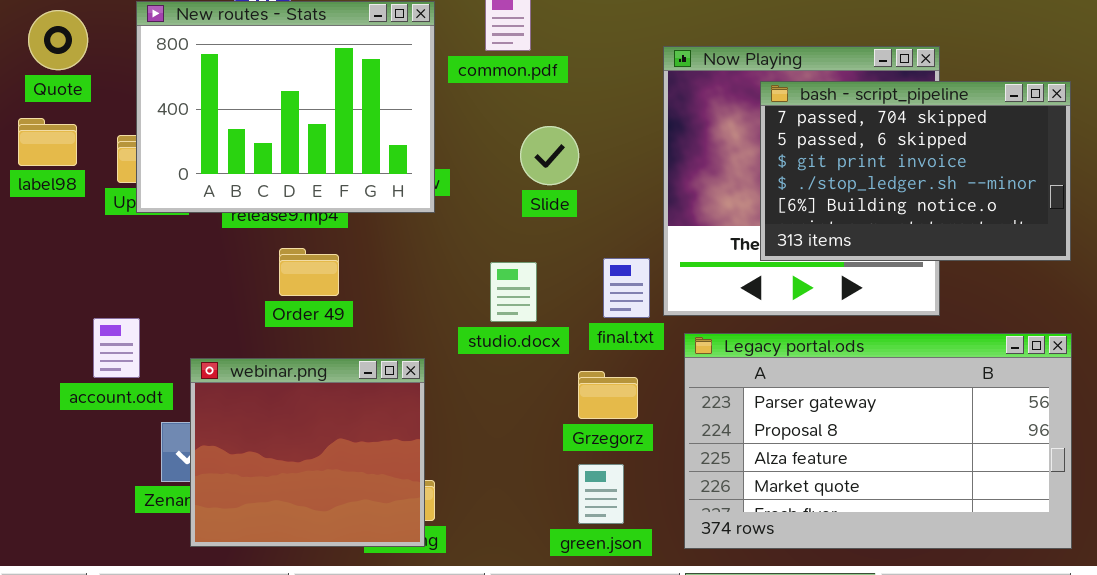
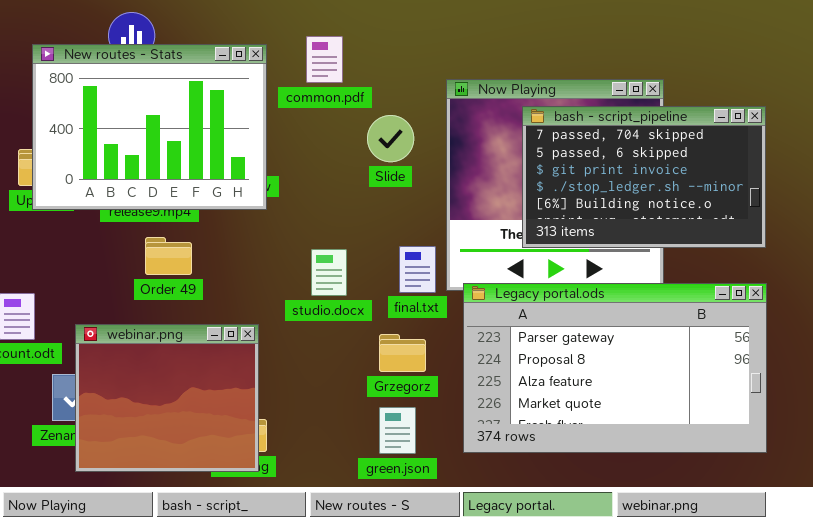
Slide: [520,126,579,185] -> [367,115,414,162], moved
Legacy portal.ods: [684,333,1072,549] -> [463,283,767,453], moved

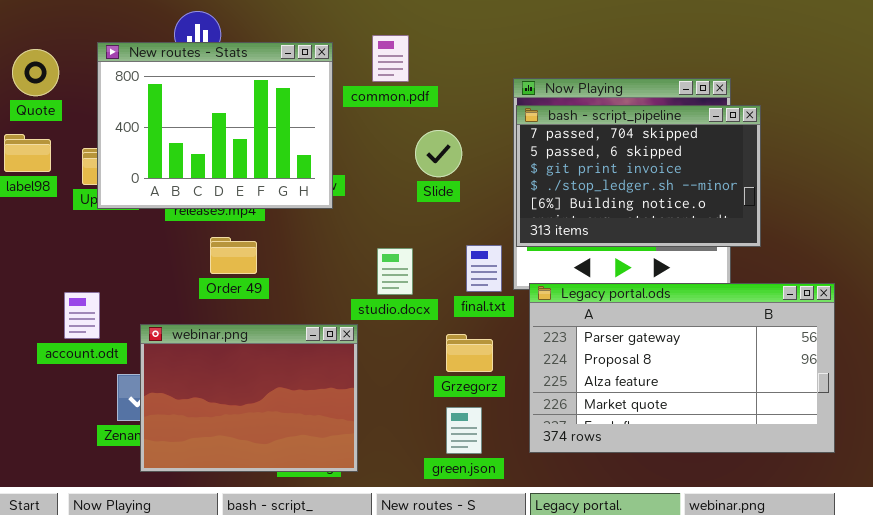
bash - script_pipeline: [522,106,766,248] -> [516,105,761,247], moved
Slide: [367,115,414,162] -> [415,130,462,177], moved
webinar.png: [75,324,259,472] -> [140,324,358,472], resized

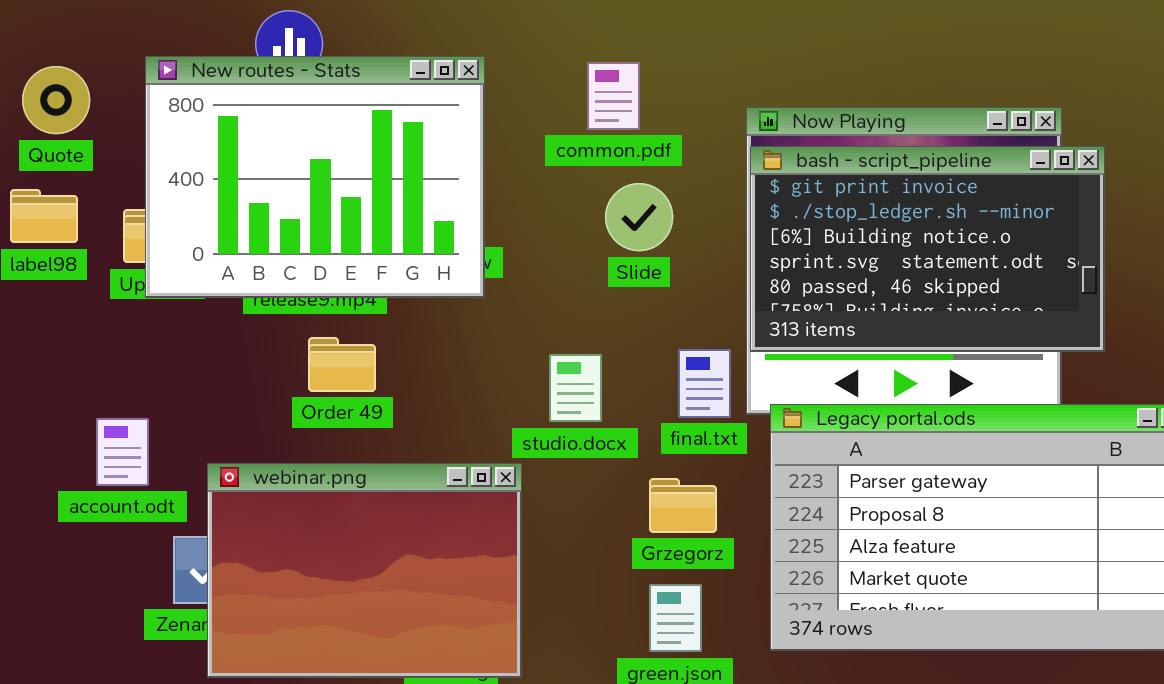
common.pdf: [372,35,409,82] -> [587,62,640,130], moved
bash - script_pipeline: [516,105,761,247] -> [750,146,1105,352], scrolled down 2 rows

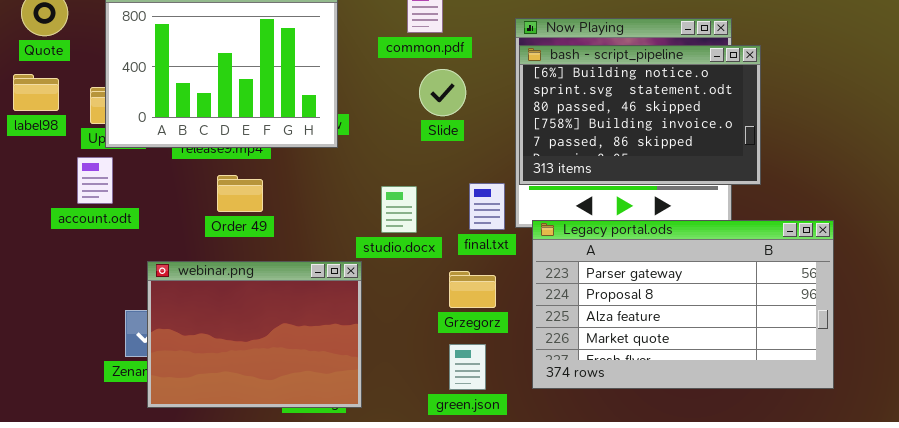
bash - script_pipeline: [750,146,1105,352] -> [519,45,761,185], scrolled down 2 rows
account.odt: [96,418,149,486] -> [77,157,113,204], moved

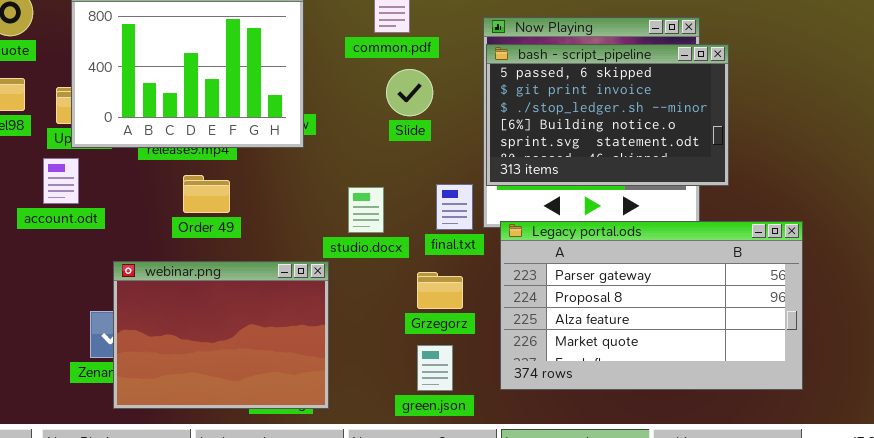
bash - script_pipeline: [519,45,761,185] -> [486,44,729,186], scrolled up 3 rows

